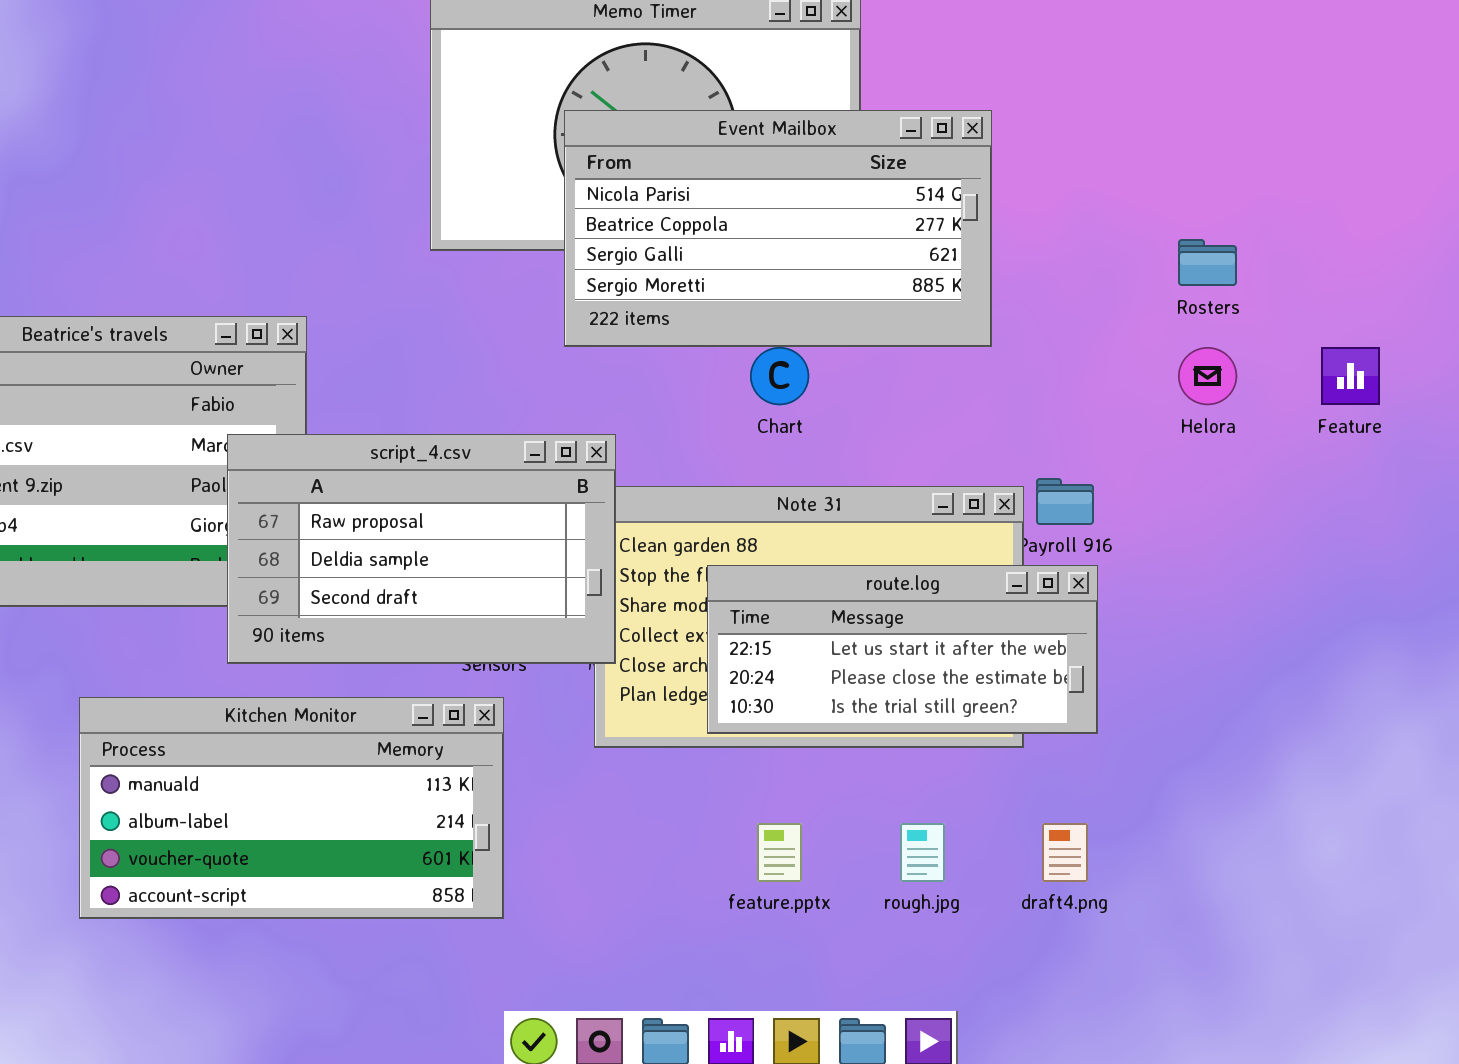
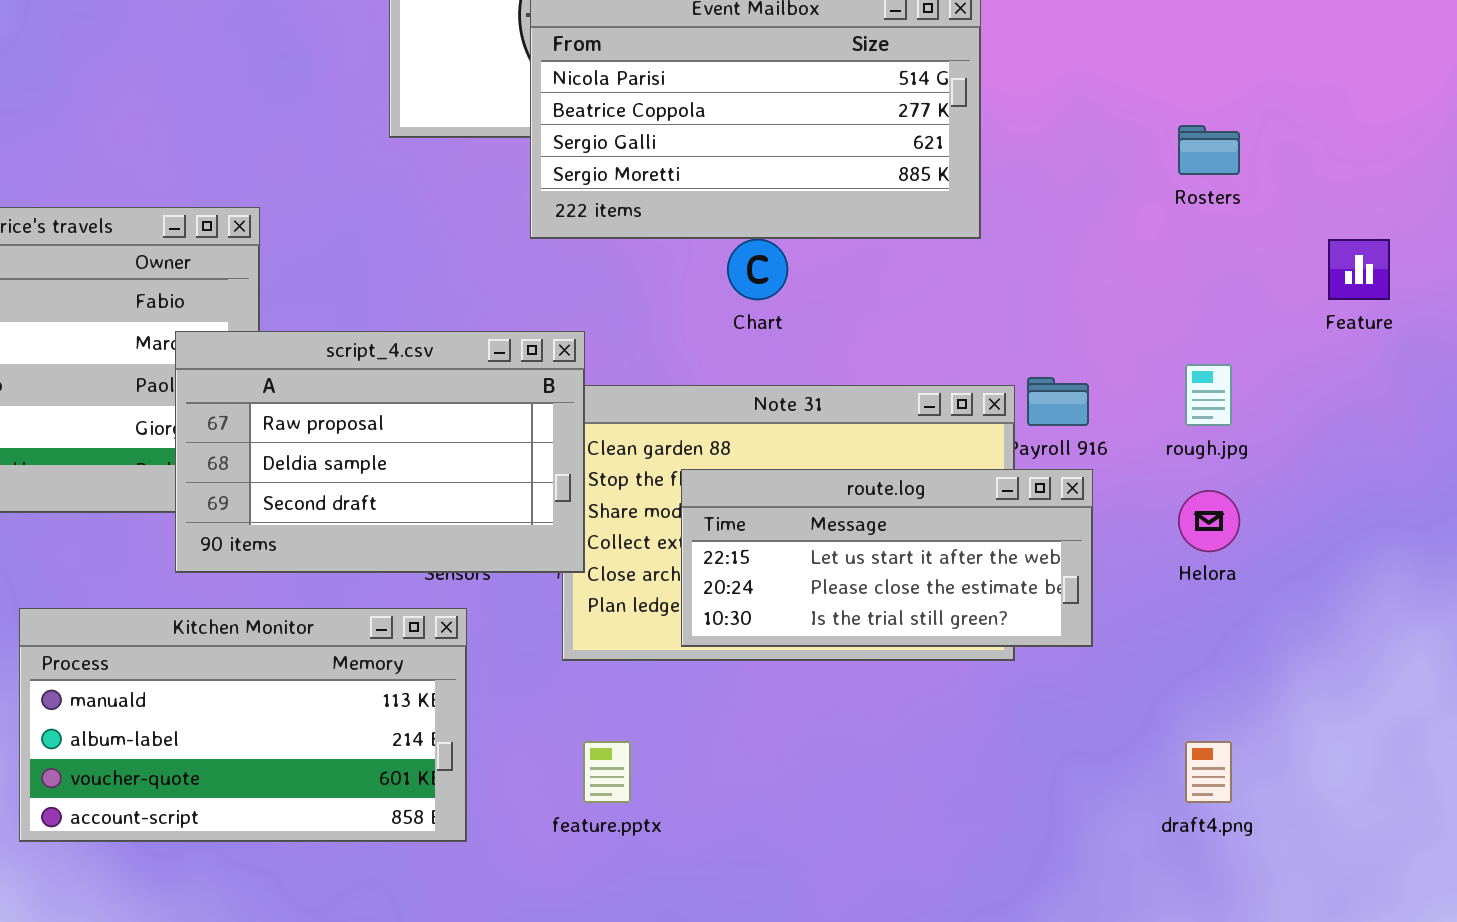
Helora: [1178,347,1237,405] -> [1178,490,1240,552], moved
feature.pptx: [757,823,802,882] -> [583,741,631,803], moved
rough.jpg: [900,823,945,882] -> [1185,364,1232,426], moved
draft4.png: [1042,823,1088,882] -> [1185,741,1232,803], moved

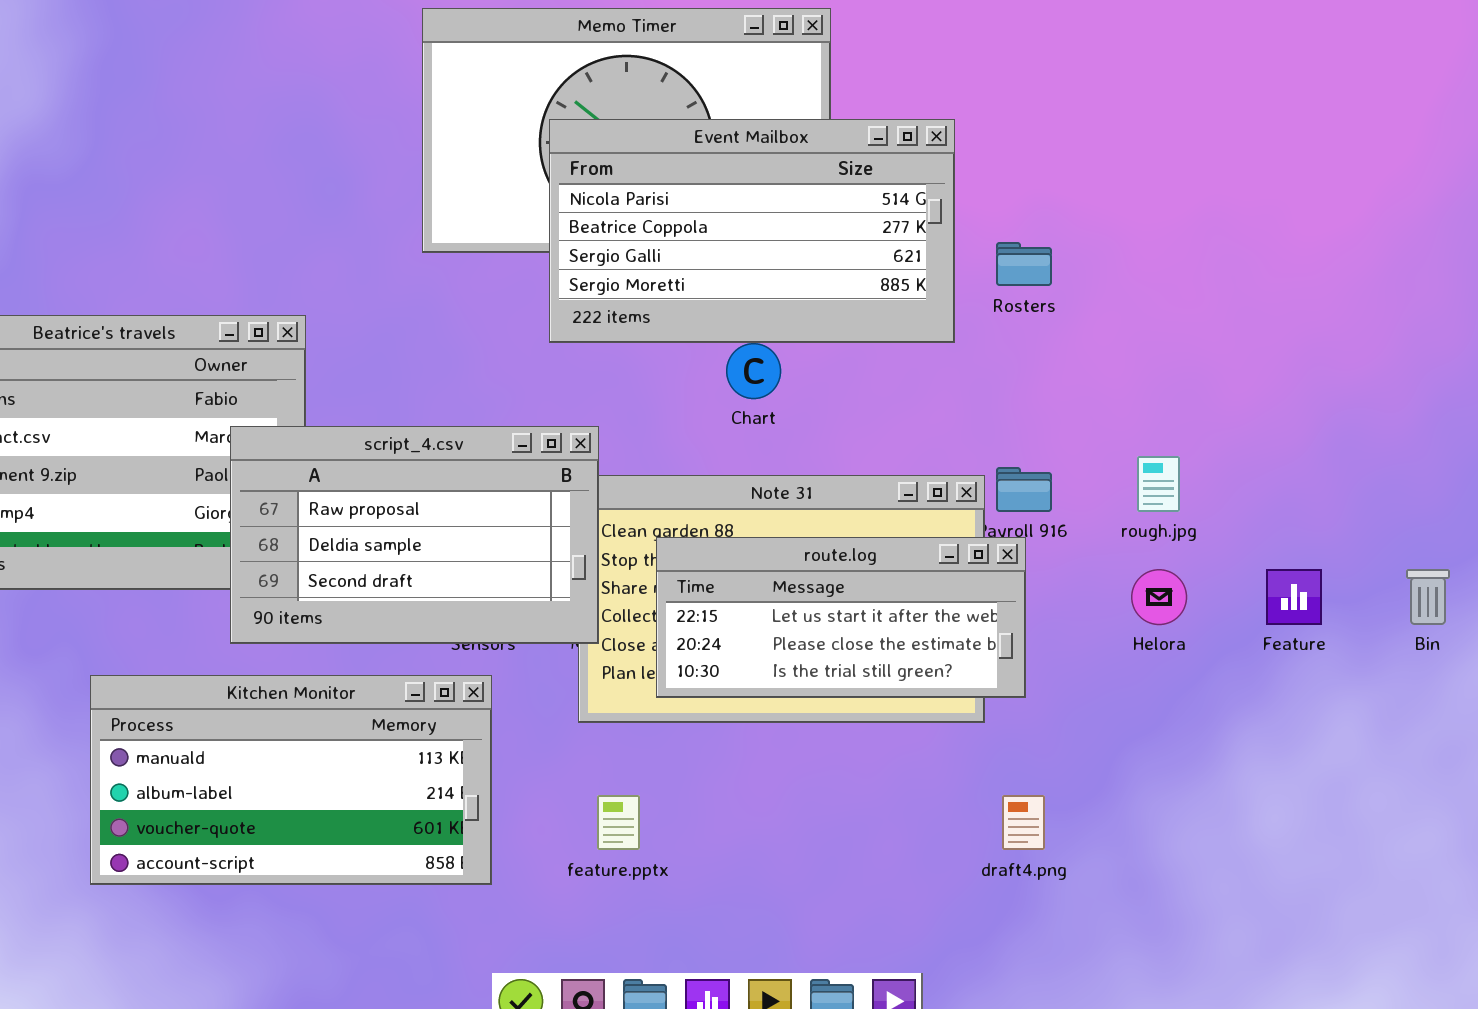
Rosters: [1178,125,1240,175] -> [996,242,1052,286], moved
Feature: [1328,239,1390,300] -> [1266,569,1322,625], moved
route.log: [681,469,1093,647] -> [656,537,1026,698], moved
draft4.png: [1185,741,1232,803] -> [1002,795,1045,850], moved

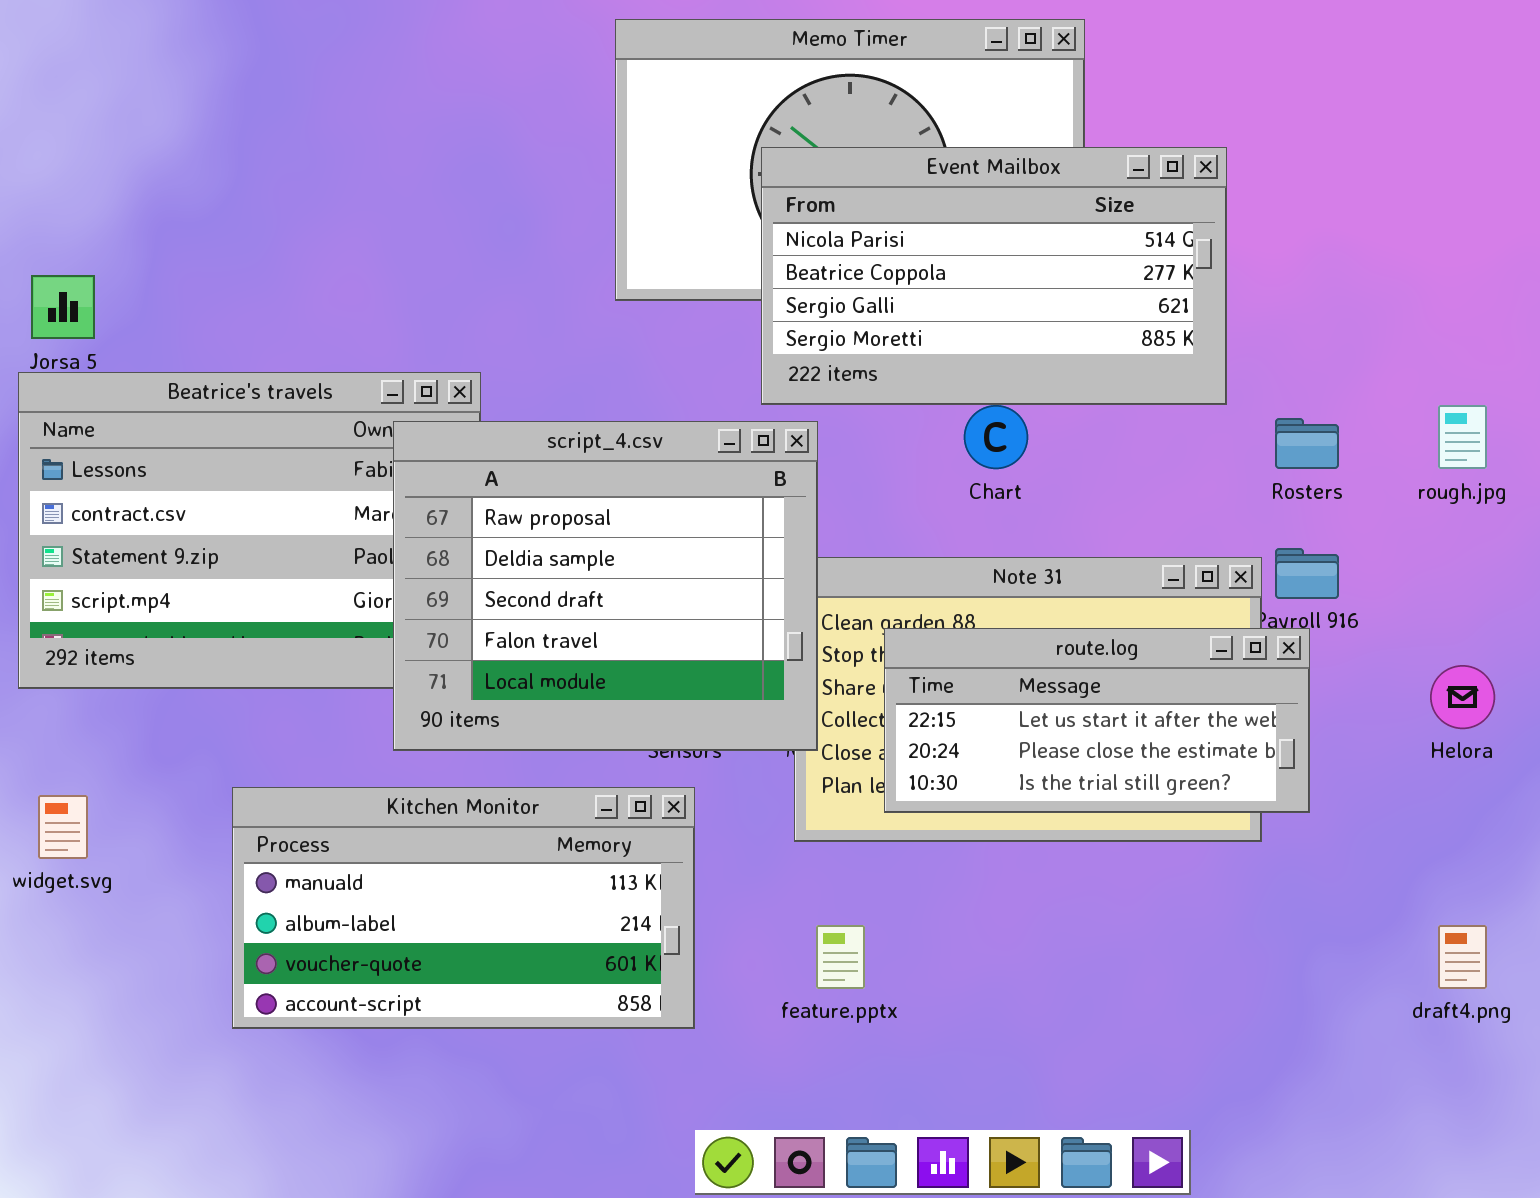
Rosters: [996,242,1052,286] -> [1275,418,1339,469], moved
script_4.csv: [230,426,599,644] -> [393,421,818,751], resized
rough.jpg: [1137,456,1180,512] -> [1438,405,1487,469], moved
draft4.png: [1002,795,1045,850] -> [1438,925,1487,989], moved

